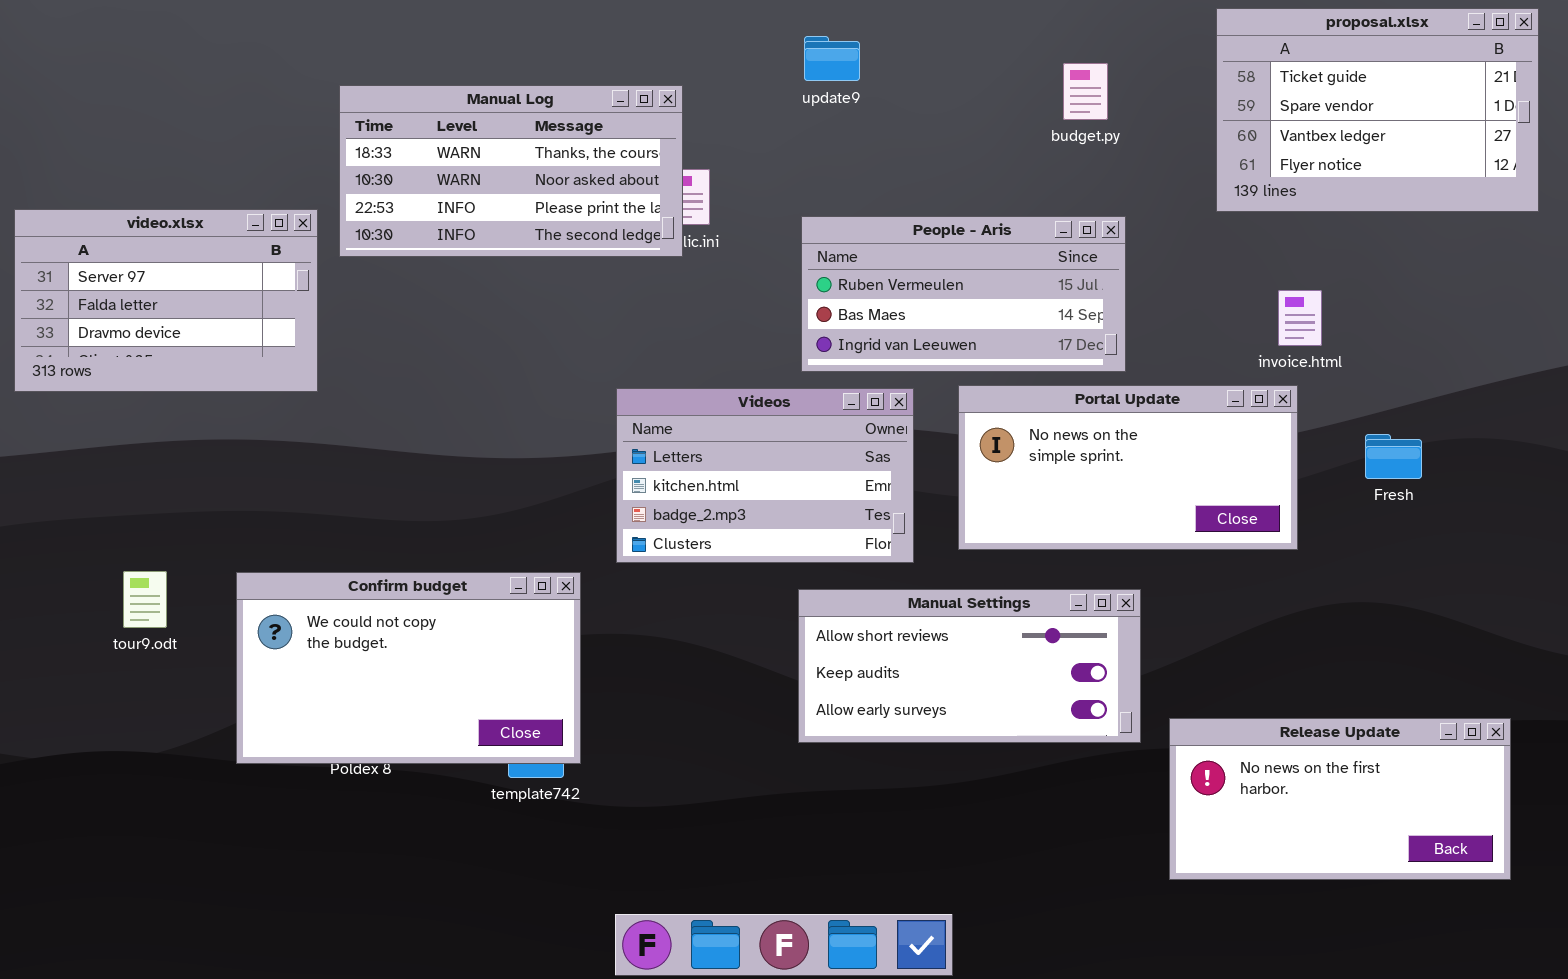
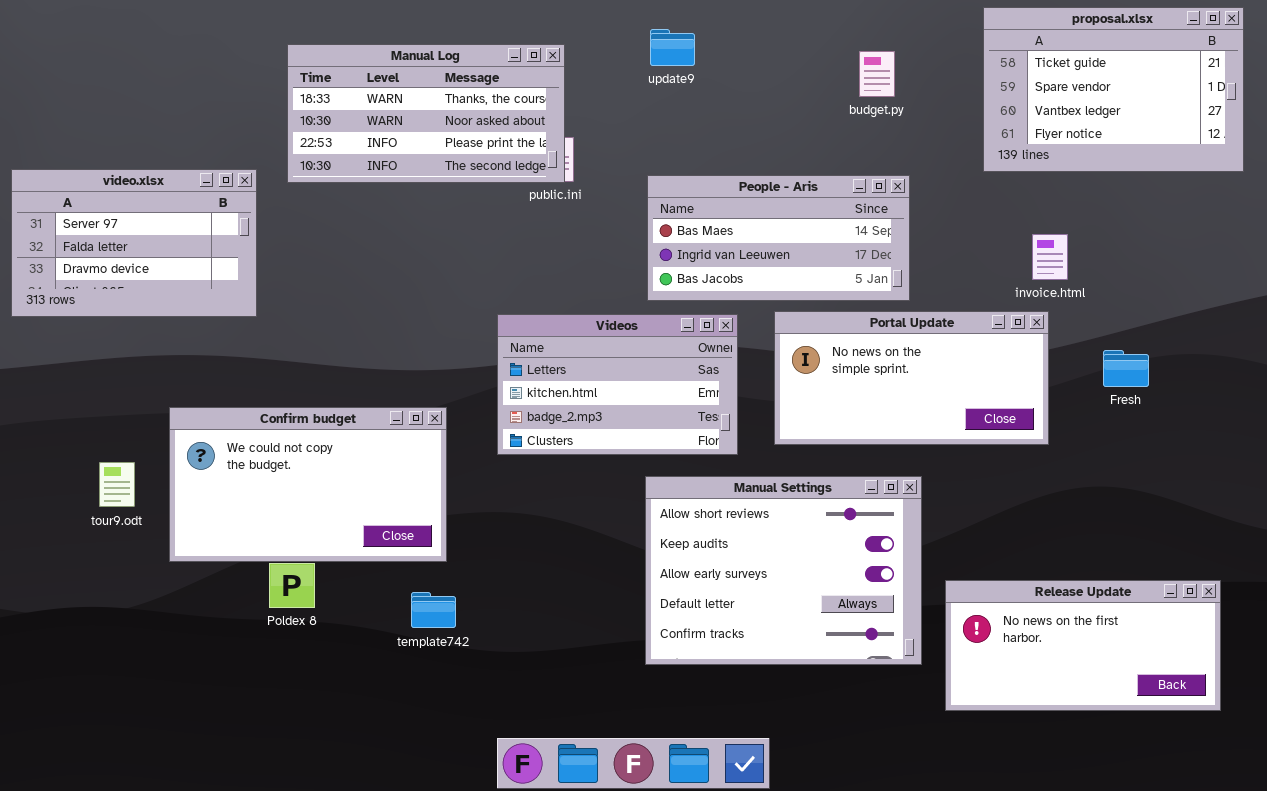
Manual Log: [339,85,683,257] -> [287,44,565,183], moved
People - Aris: [801,216,1126,372] -> [647,175,910,301], scrolled down 1 row
Confirm budget: [236,572,581,764] -> [169,407,447,562], moved
Manual Settings: [798,589,1141,743] -> [645,476,922,665], resized

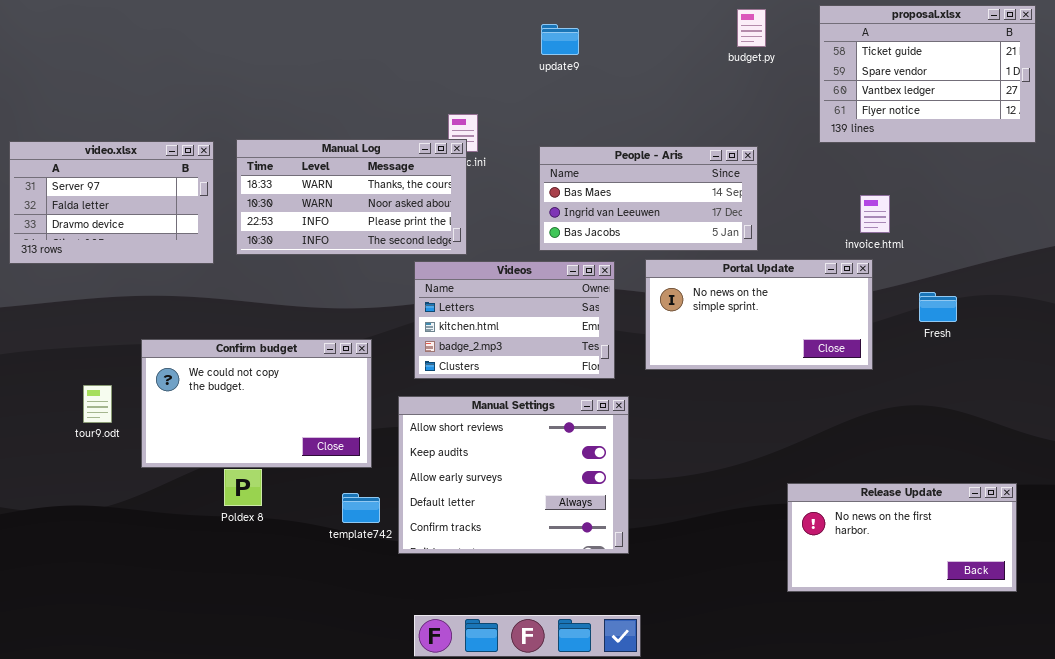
Manual Log: [287,44,565,183] -> [236,139,467,255], moved
budget.py: [859,51,895,97] -> [737,9,766,47], moved
Manual Settings: [645,476,922,665] -> [398,396,629,554], moved

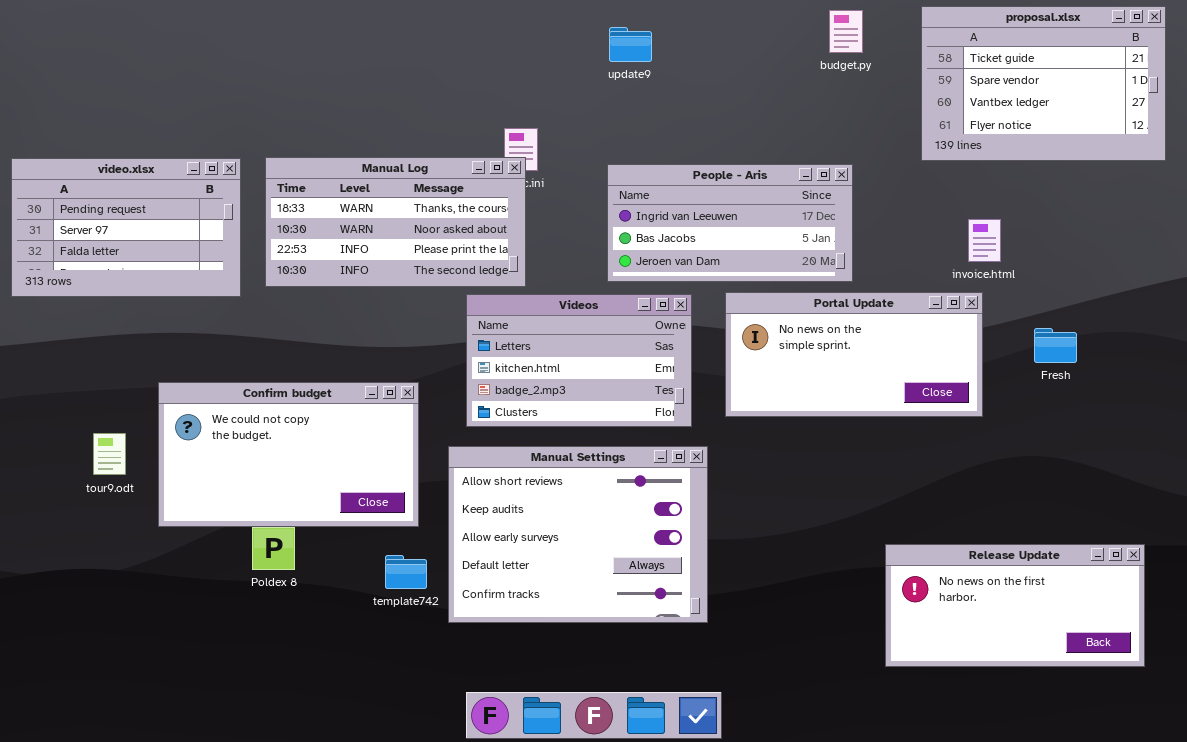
video.xlsx: [9,141,214,264] -> [11,158,241,297], scrolled up 1 row
People - Aris: [539,146,758,251] -> [607,164,853,282], scrolled down 1 row

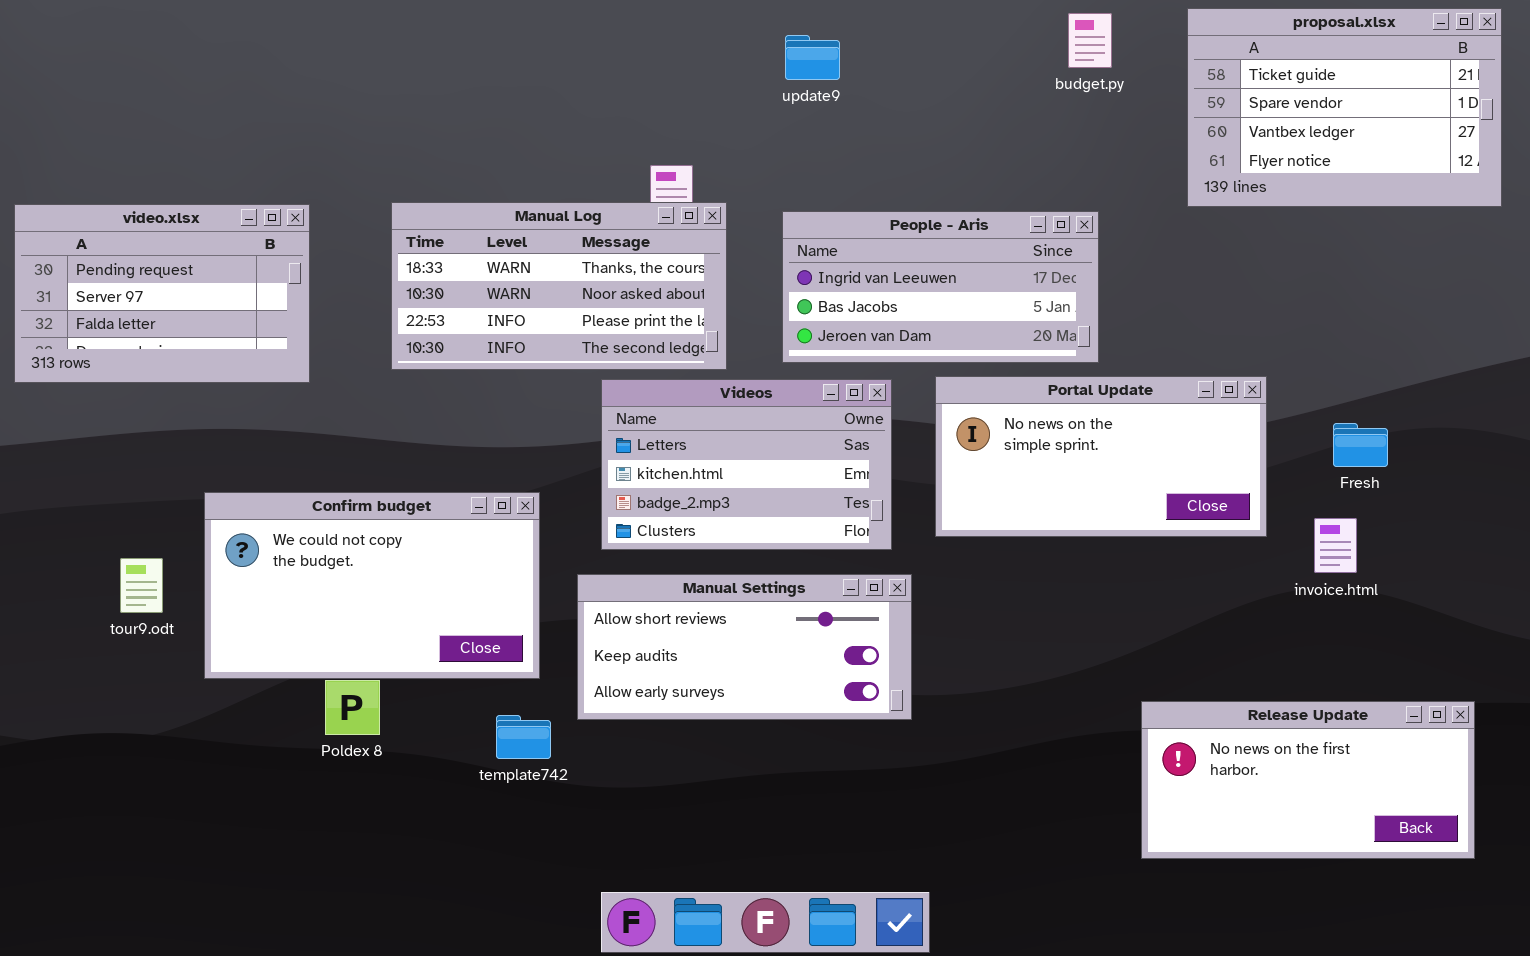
Manual Log: [265,157,526,287] -> [391,202,727,370], moved
invoice.html: [968,219,1001,262] -> [1314,518,1357,573], moved
Manual Settings: [448,446,708,623] -> [577,574,912,720], resized

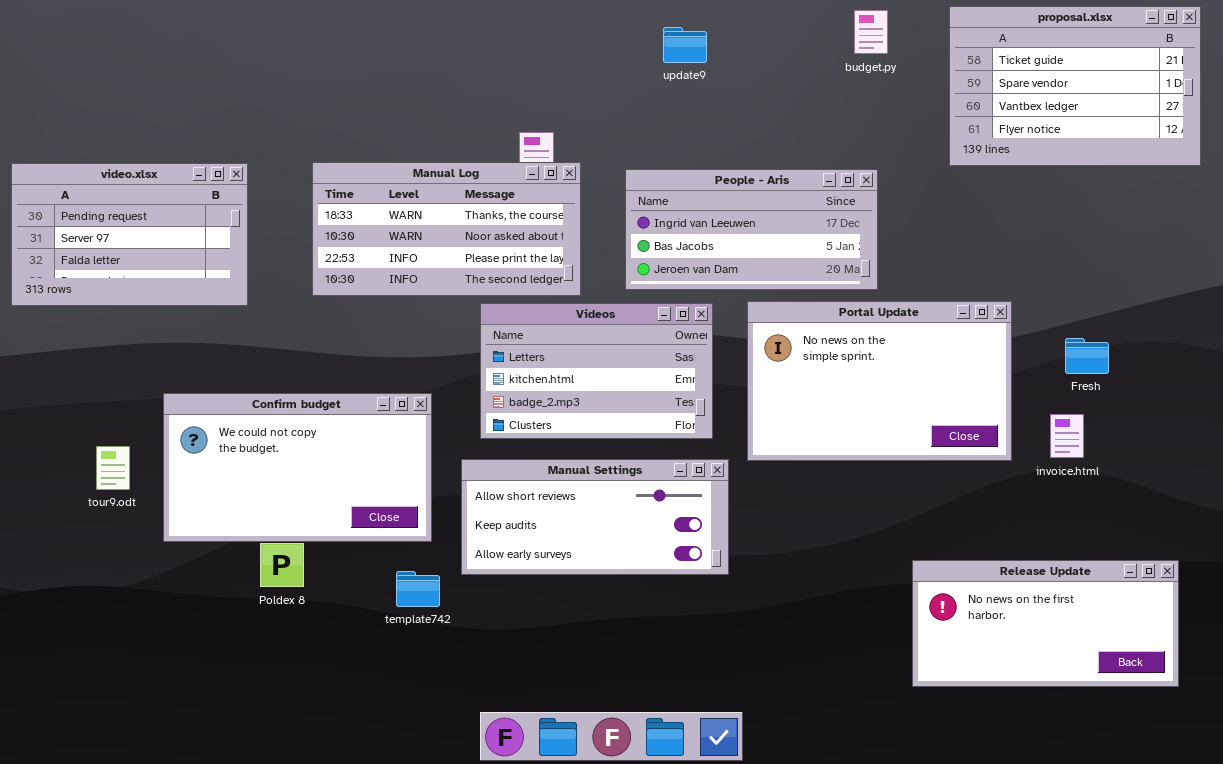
update9: [785,35,840,80] -> [663,27,707,63], moved
Portal Update: [935,376,1267,537] -> [747,301,1012,461], resized

